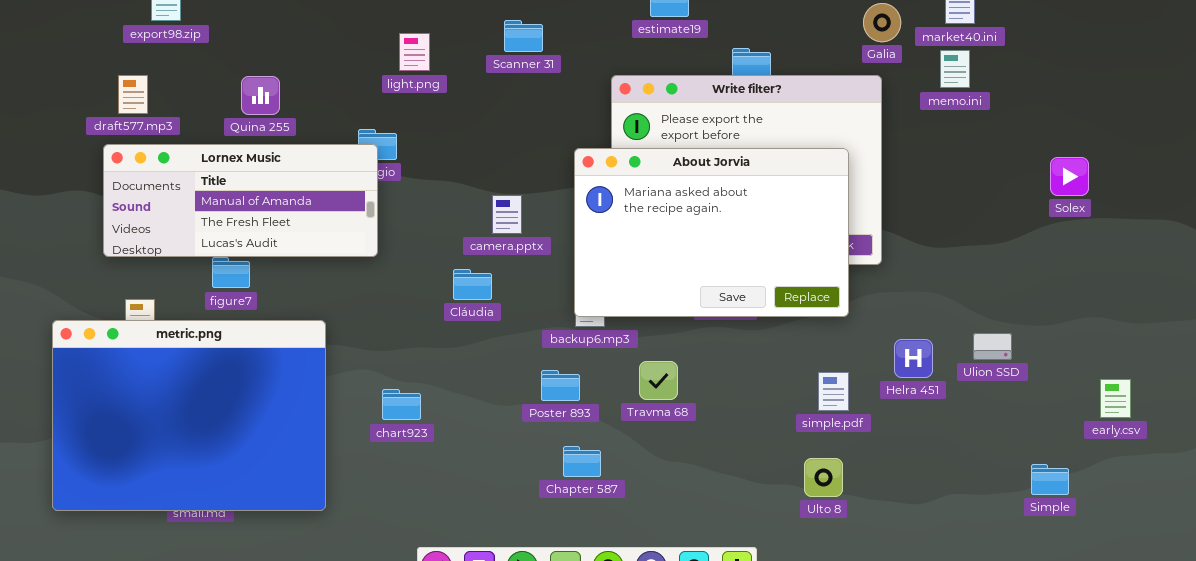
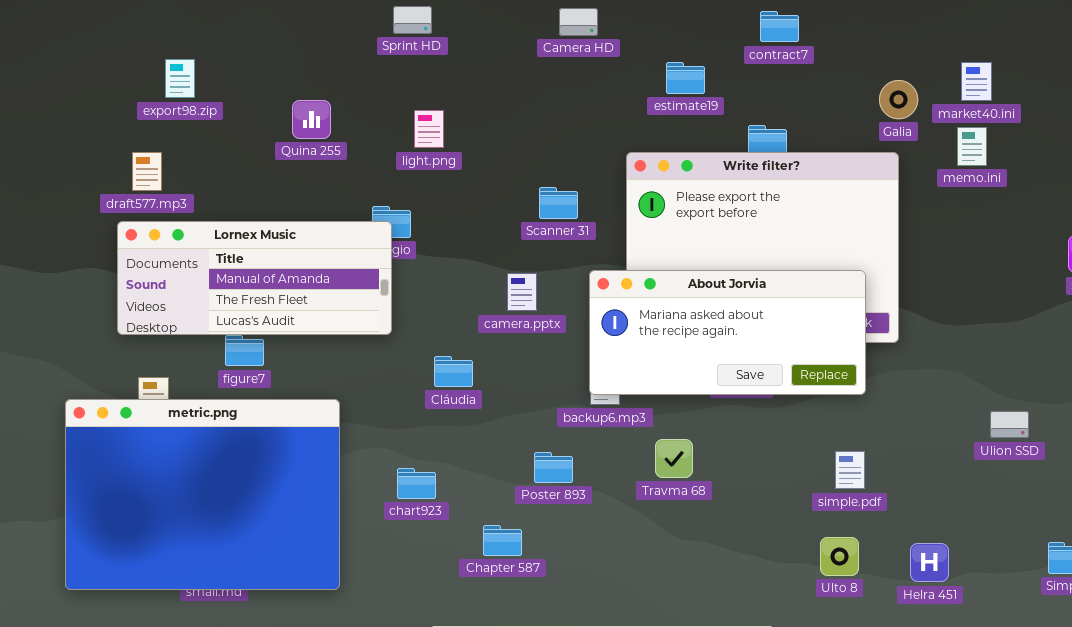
Scanner 31: [504,20,543,52] -> [539,187,578,219], moved
Quina 255: [241,76,280,115] -> [292,100,331,139], moved
About Jorvia: [574,148,849,317] -> [589,270,866,395], resized
Cláudia: [453,269,492,300] -> [434,356,473,387], moved
Helra 451: [894,339,933,378] -> [910,543,949,582], moved
Poster 893: [541,370,580,401] -> [534,452,573,483], moved
Chapter 587: [563,446,601,477] -> [483,525,522,556], moved

